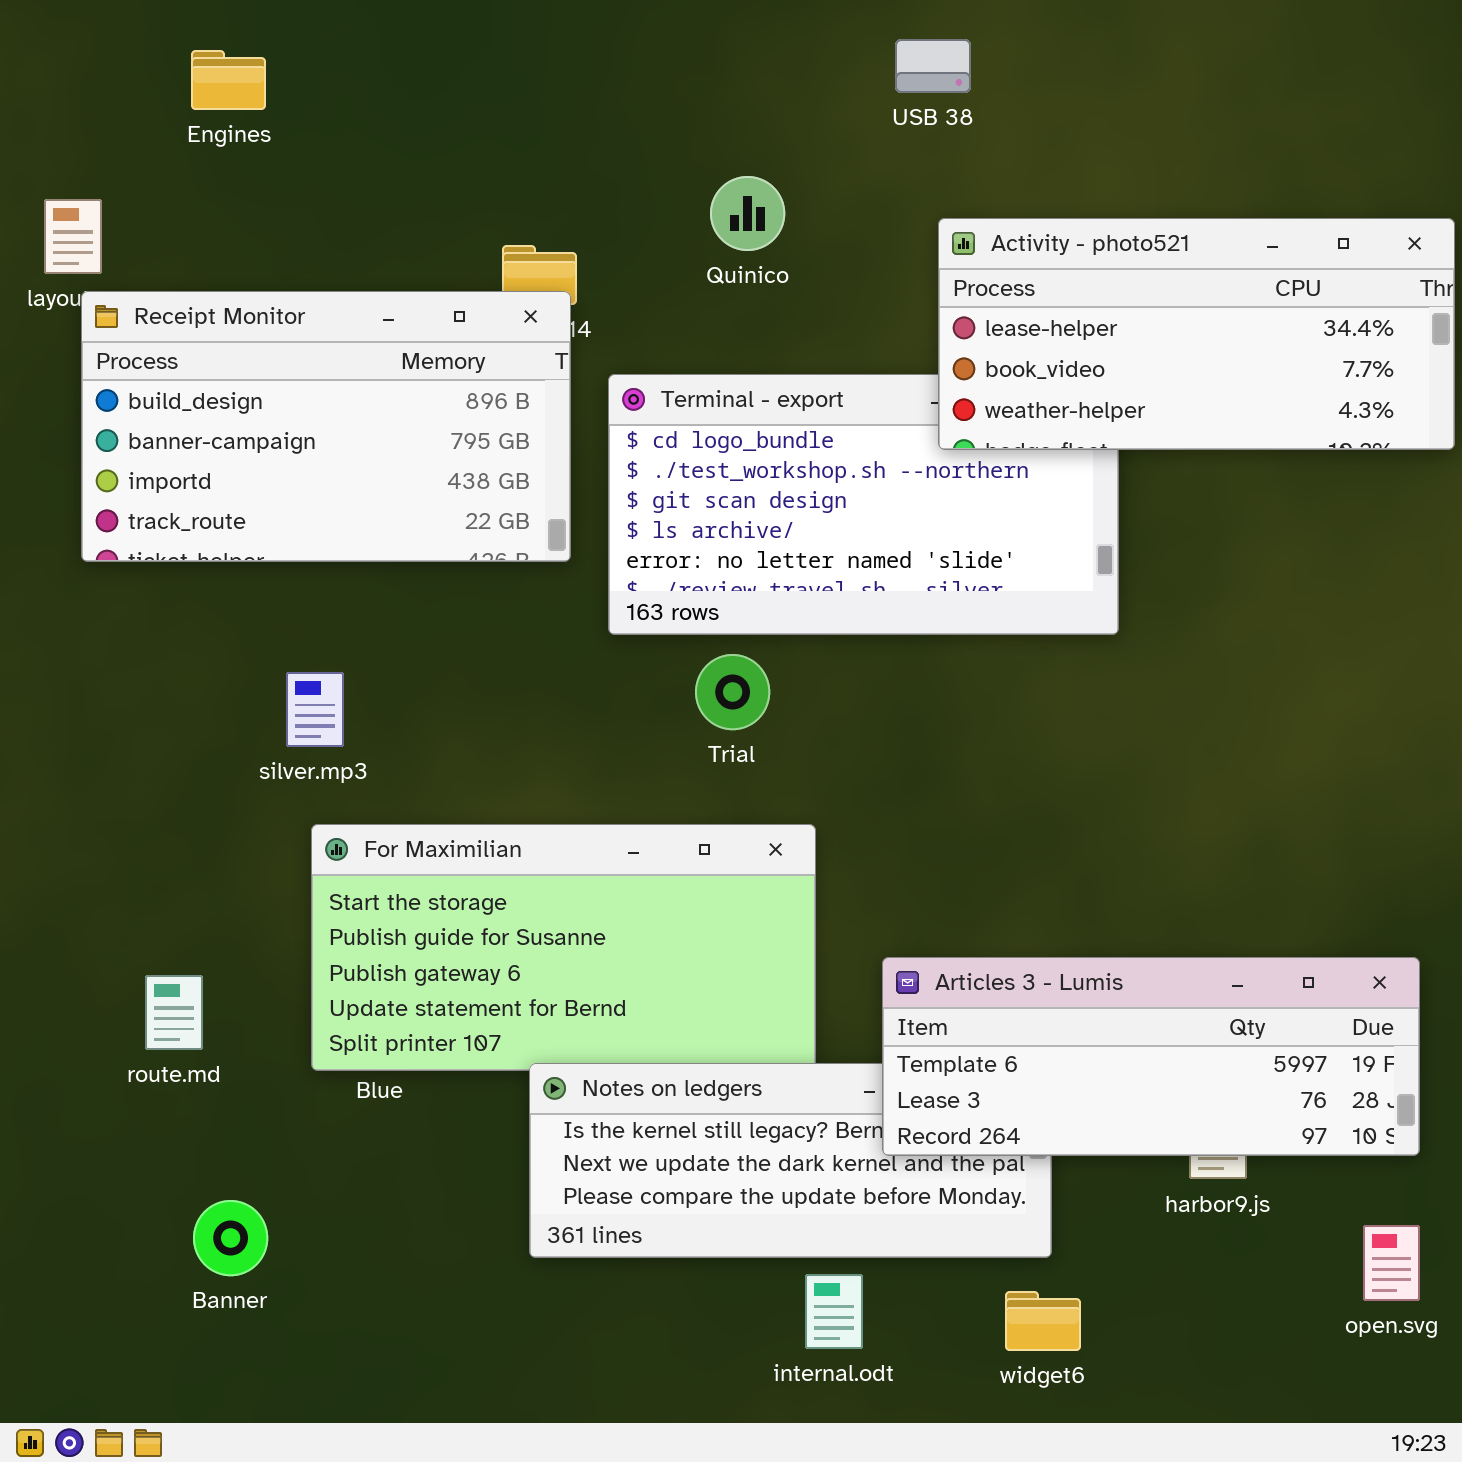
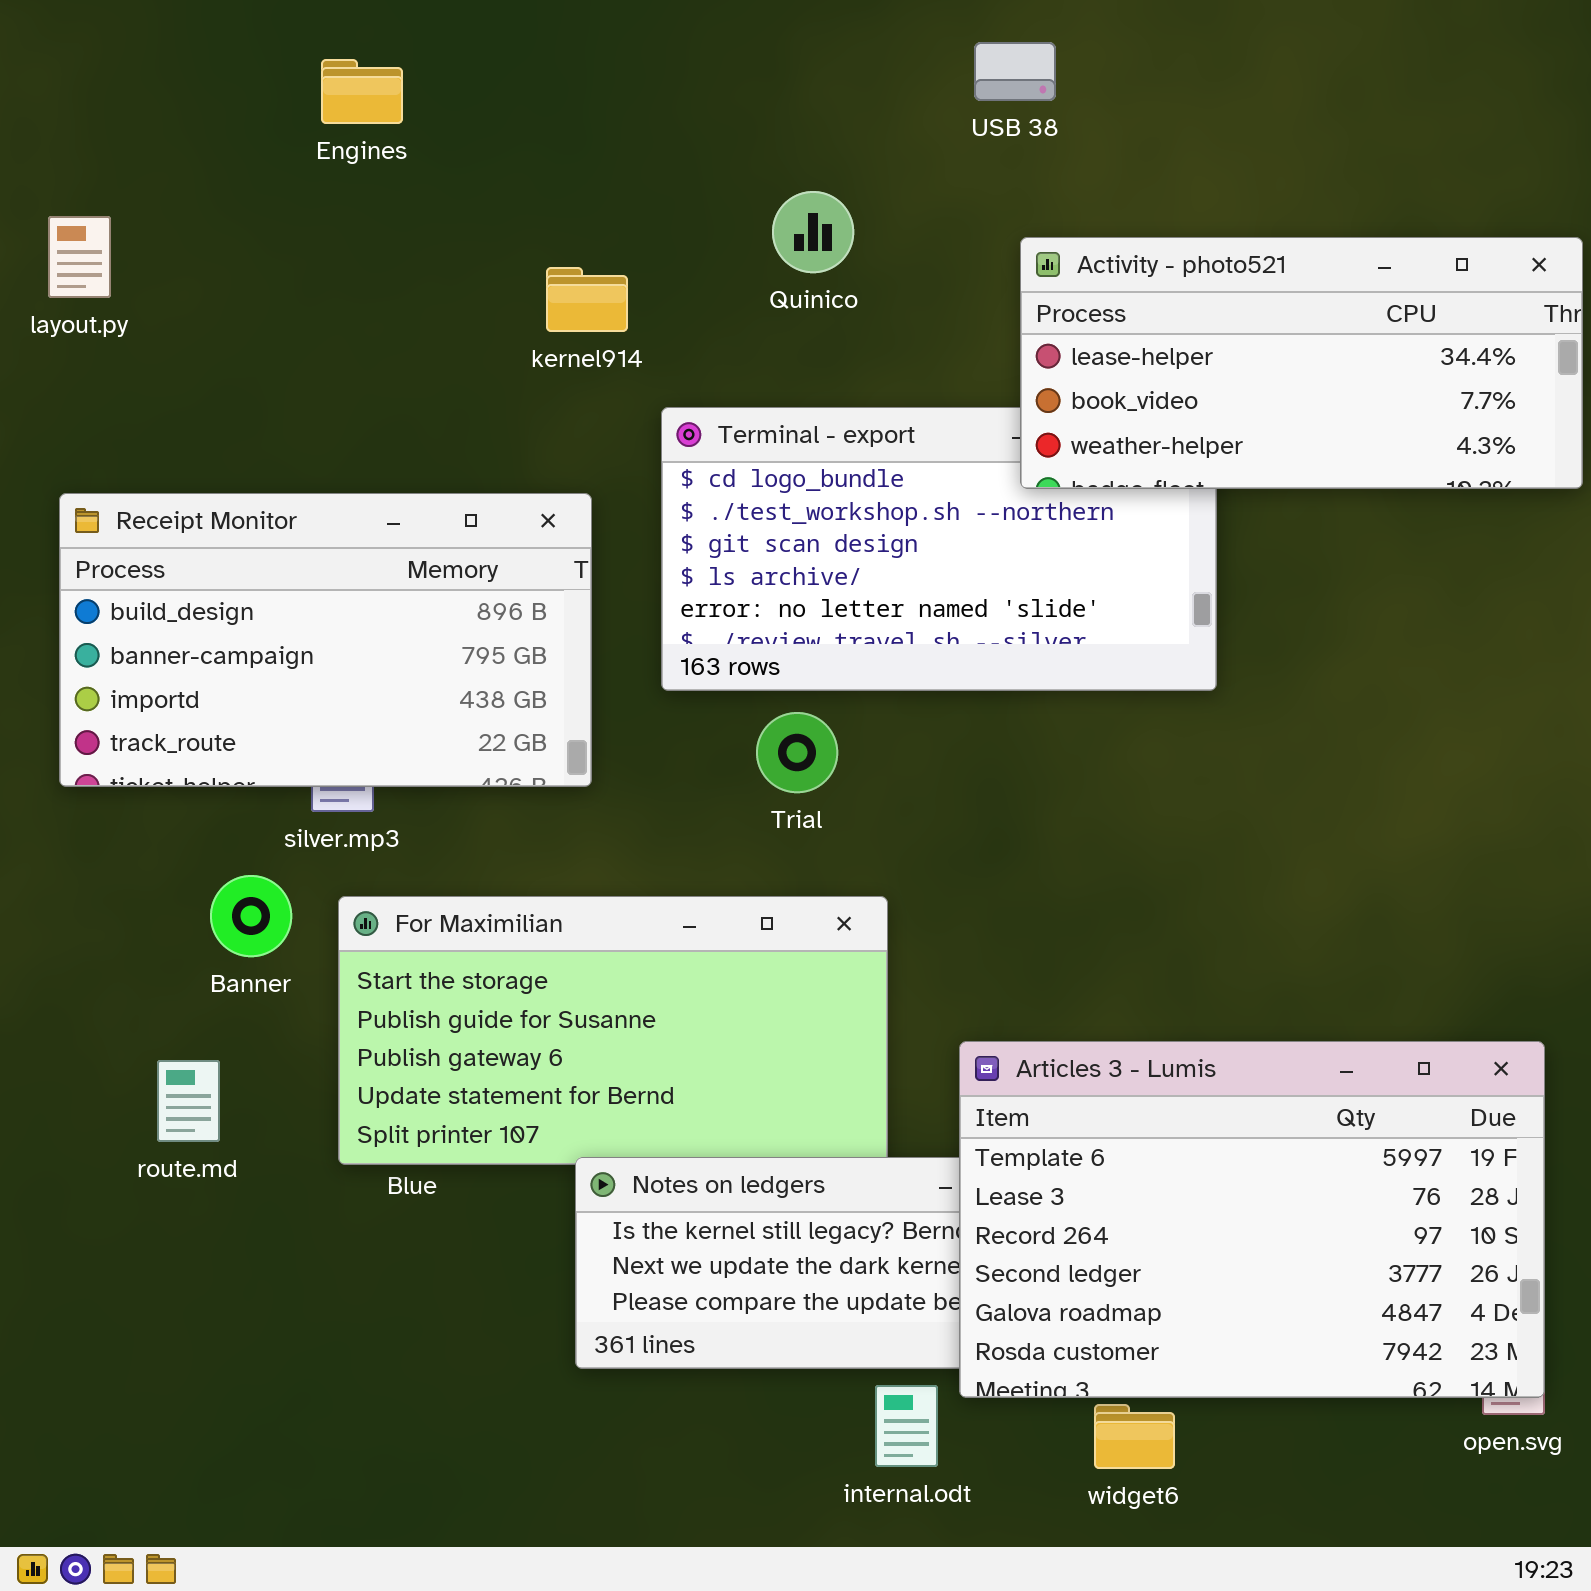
Engines: [191,50,266,110] -> [321,59,403,124], moved
Receipt Monitor: [81,291,571,562] -> [59,493,592,787], moved
Articles 3 - Lumis: [882,957,1420,1156] -> [959,1041,1545,1398], resized
Banner: [193,1200,268,1276] -> [210,875,292,957], moved

